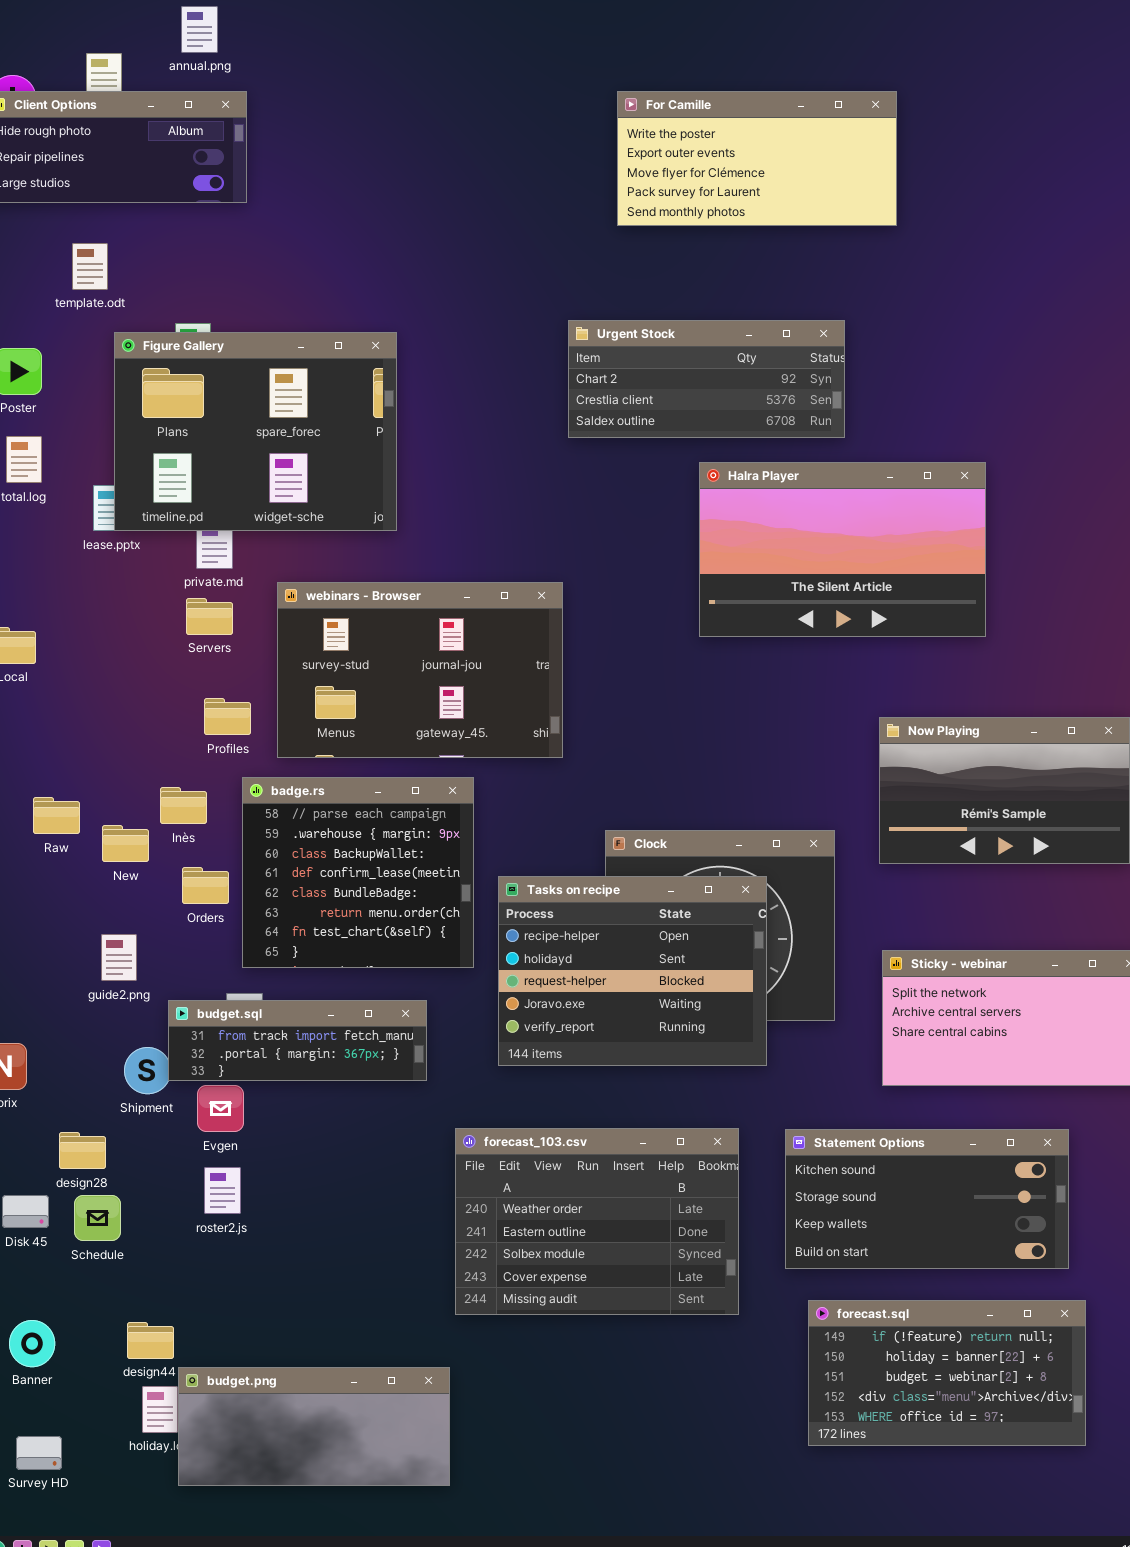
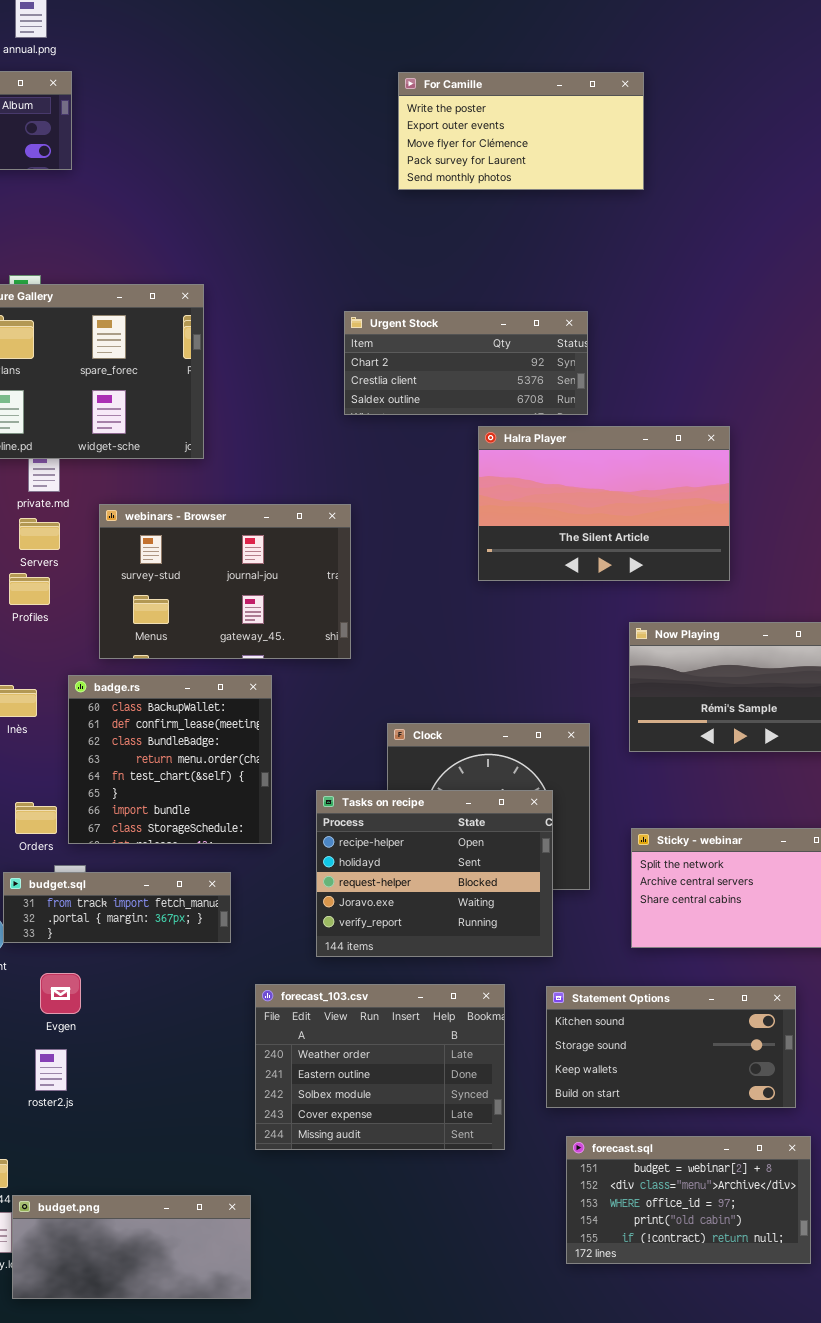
Urgent Stock: [568,320,845,438] -> [344,311,588,415], moved
Halra Player: [699,462,986,637] -> [478,426,730,581], moved
Profiles: [204,698,251,735] -> [9,573,50,605], moved
badge.rs: [242,777,474,968] -> [68,675,272,844], scrolled down 2 rows
Orders: [182,867,229,904] -> [15,802,57,834], moved
Tasks on recipe: [498,876,767,1066] -> [316,790,553,957], moved
Evgen: [197,1085,244,1132] -> [40,973,81,1014], moved
roster2.js: [204,1167,241,1214] -> [35,1049,67,1091], moved
forecast.sql: [808,1300,1086,1446] -> [566,1136,811,1264], scrolled down 2 rows

